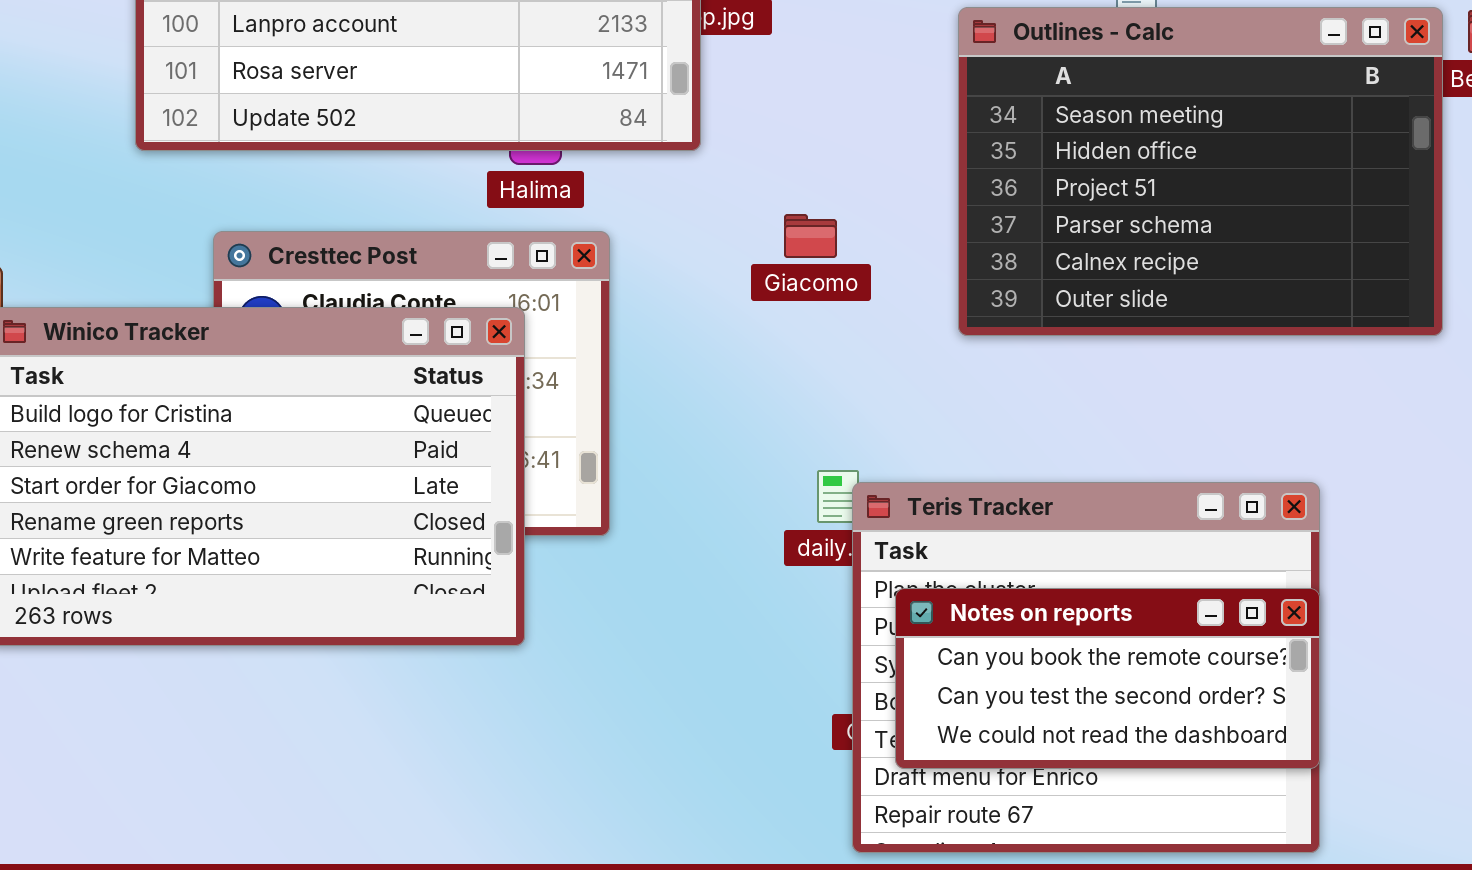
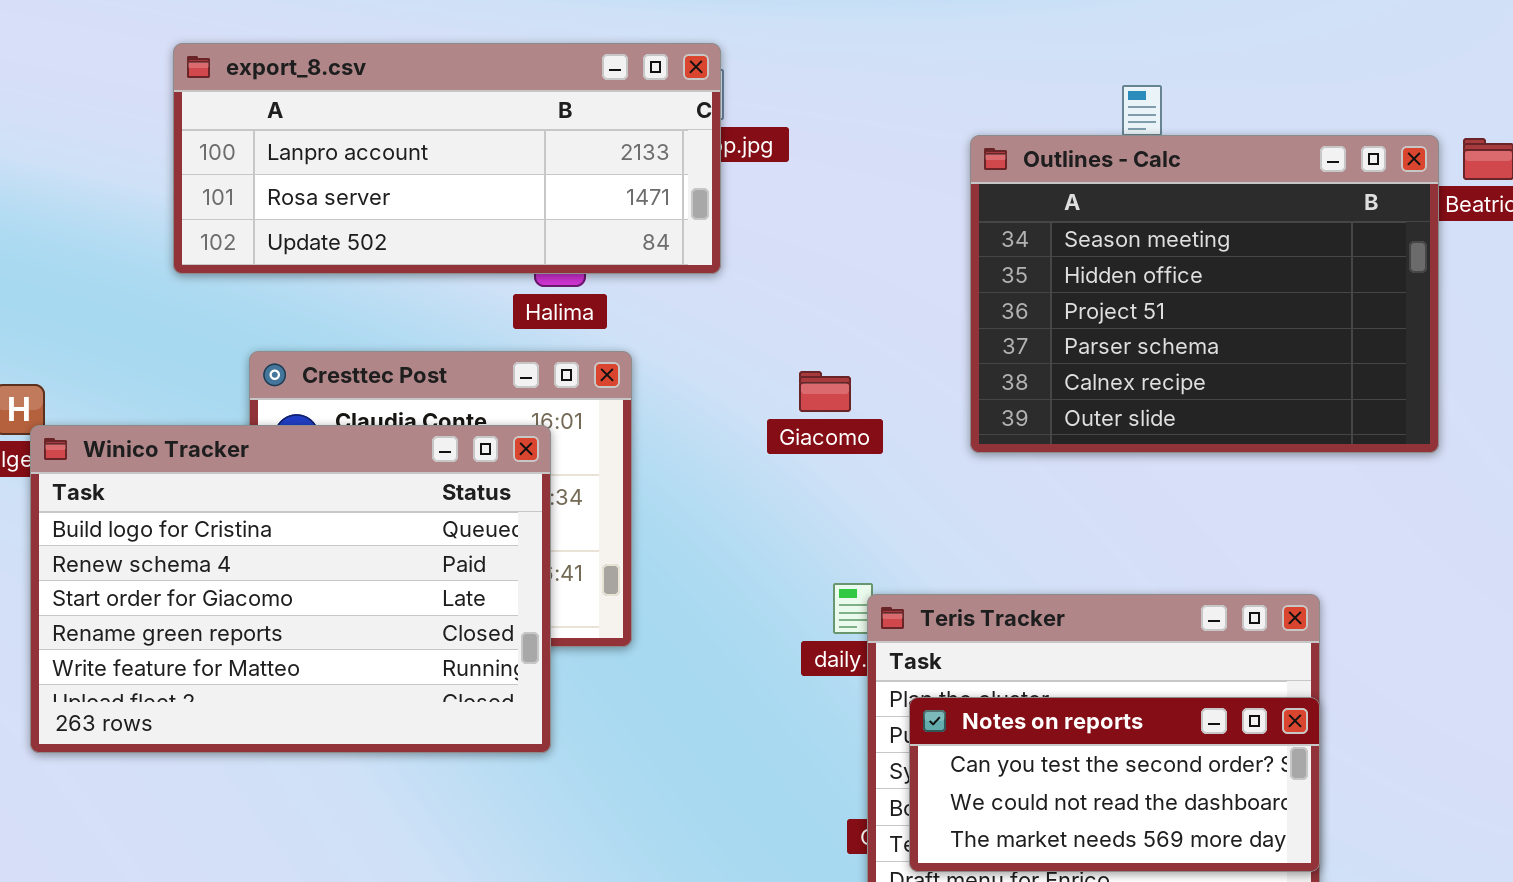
Giacomo: [784,214,837,258] -> [799,371,851,412], moved
Notes on reports: [895,588,1320,769] -> [909,697,1320,872], scrolled down 1 row

